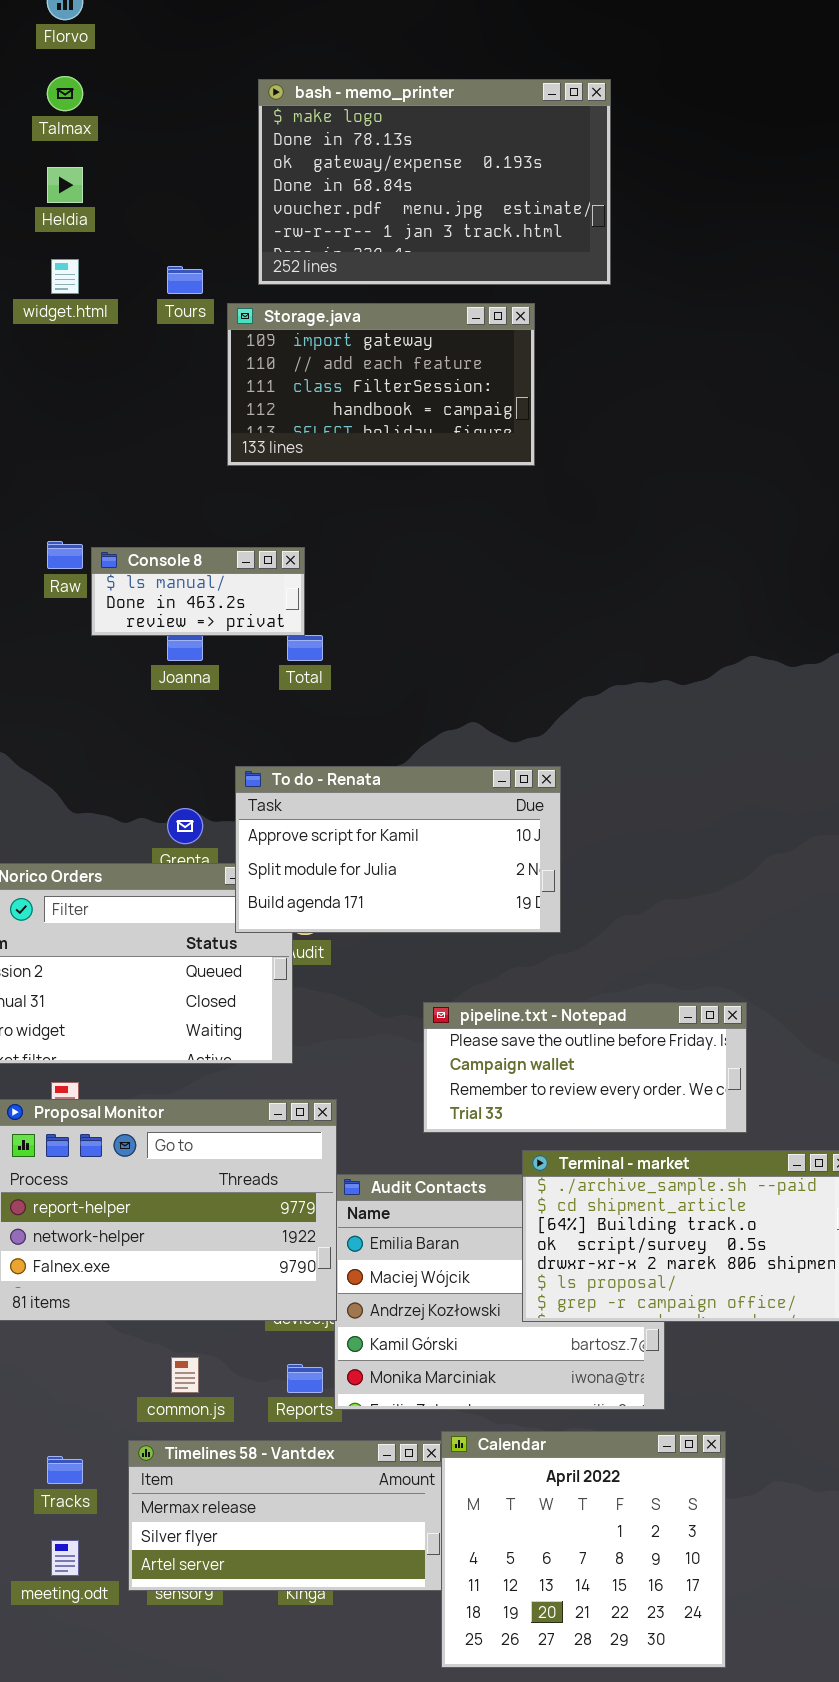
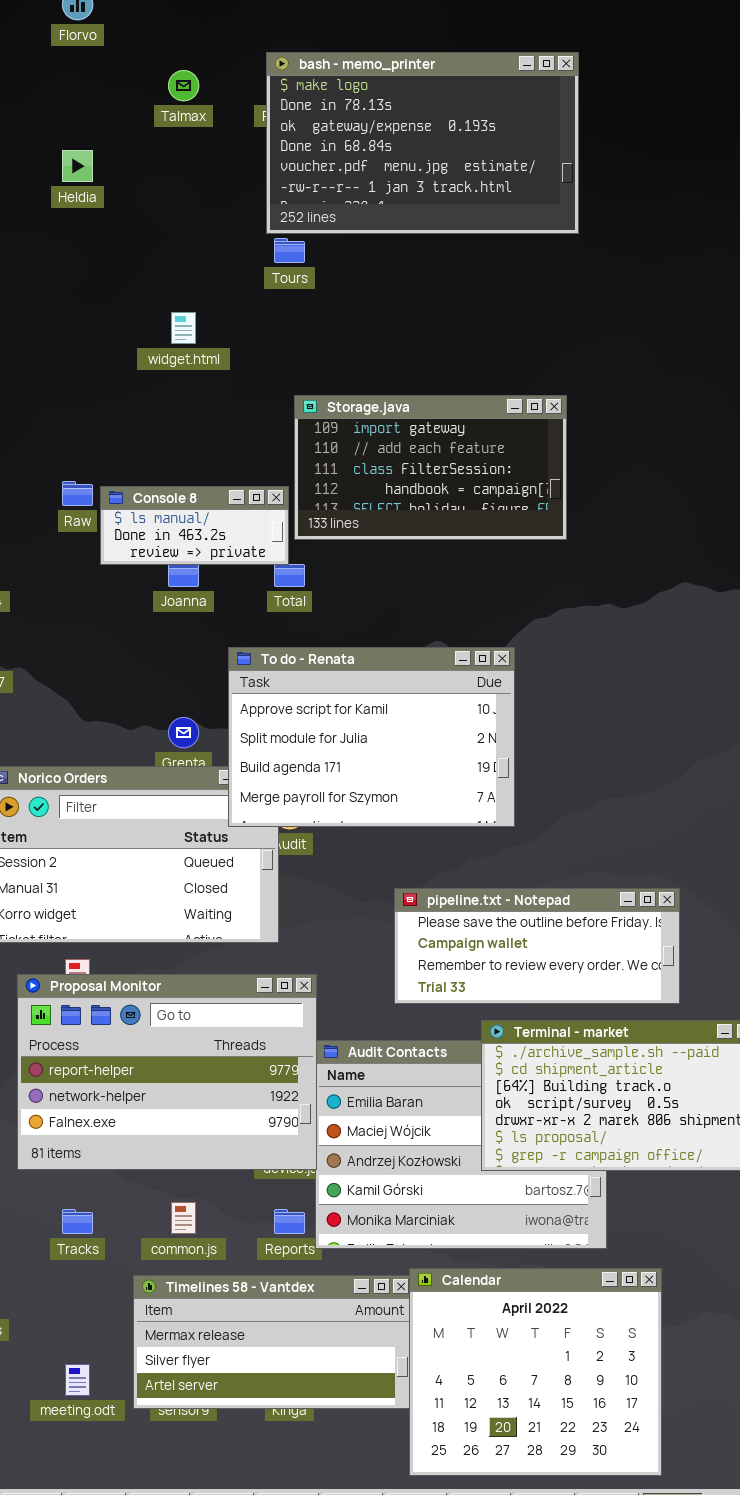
Talmax: [47,76,83,111] -> [168,70,199,101], moved
bash - memo_printer: [258,79,611,285] -> [266,52,579,234], moved
widget.html: [51,259,79,294] -> [171,312,196,344], moved
Tours: [167,266,203,294] -> [274,238,305,263], moved
Storage.java: [227,303,535,466] -> [294,395,567,540], moved
To do - Renata: [235,766,561,933] -> [228,647,515,827], resized
Tracks: [47,1456,83,1484] -> [62,1209,93,1234], moved

